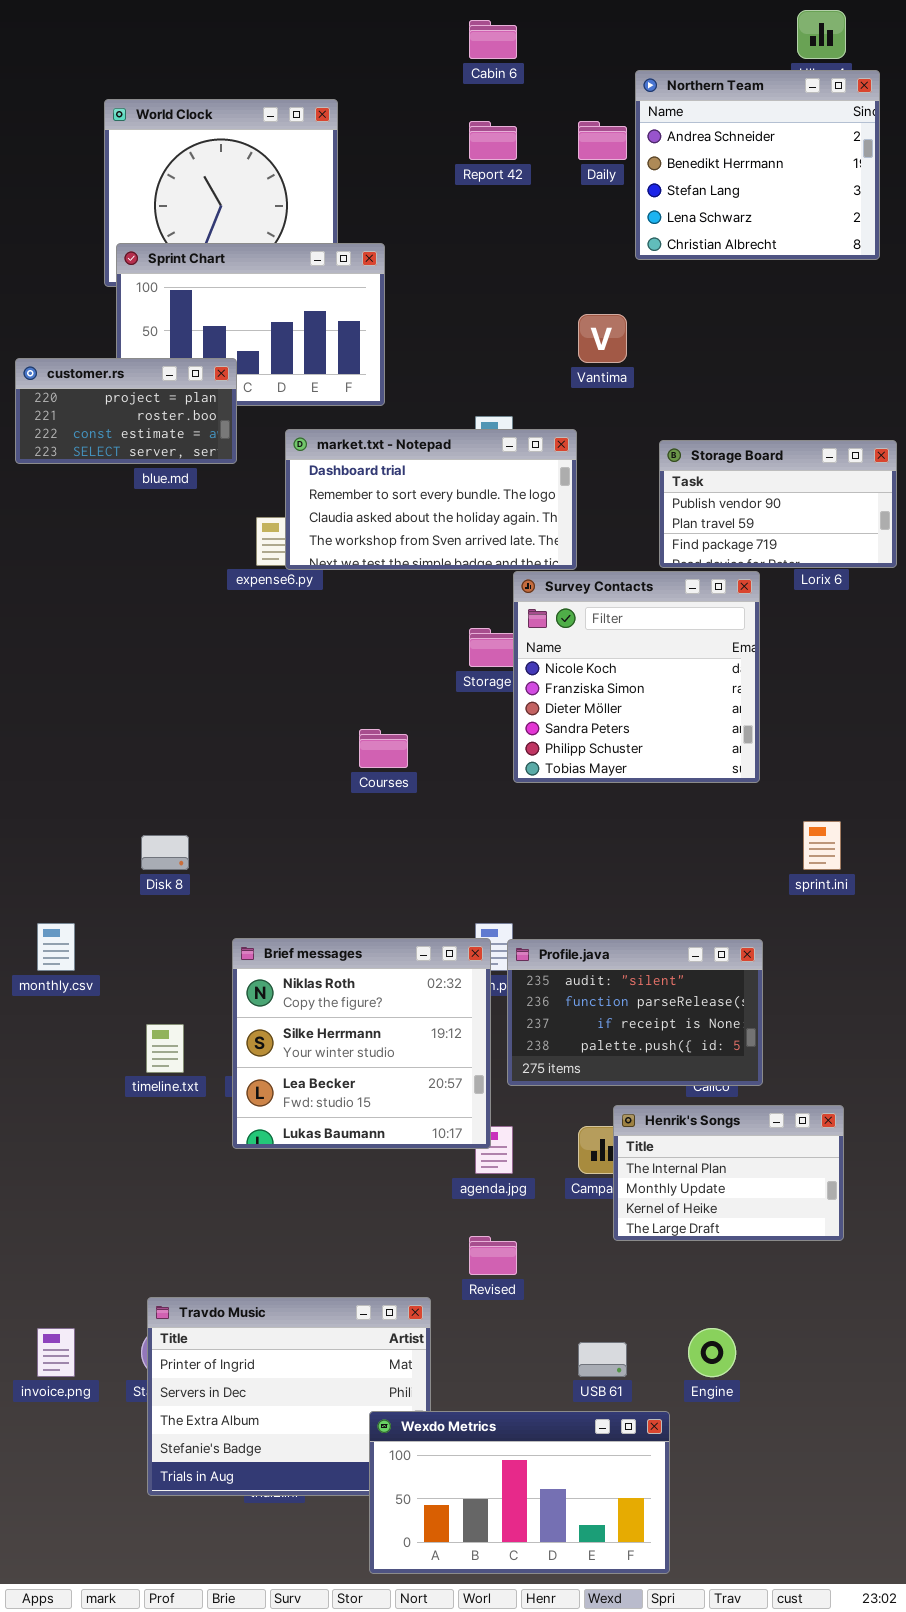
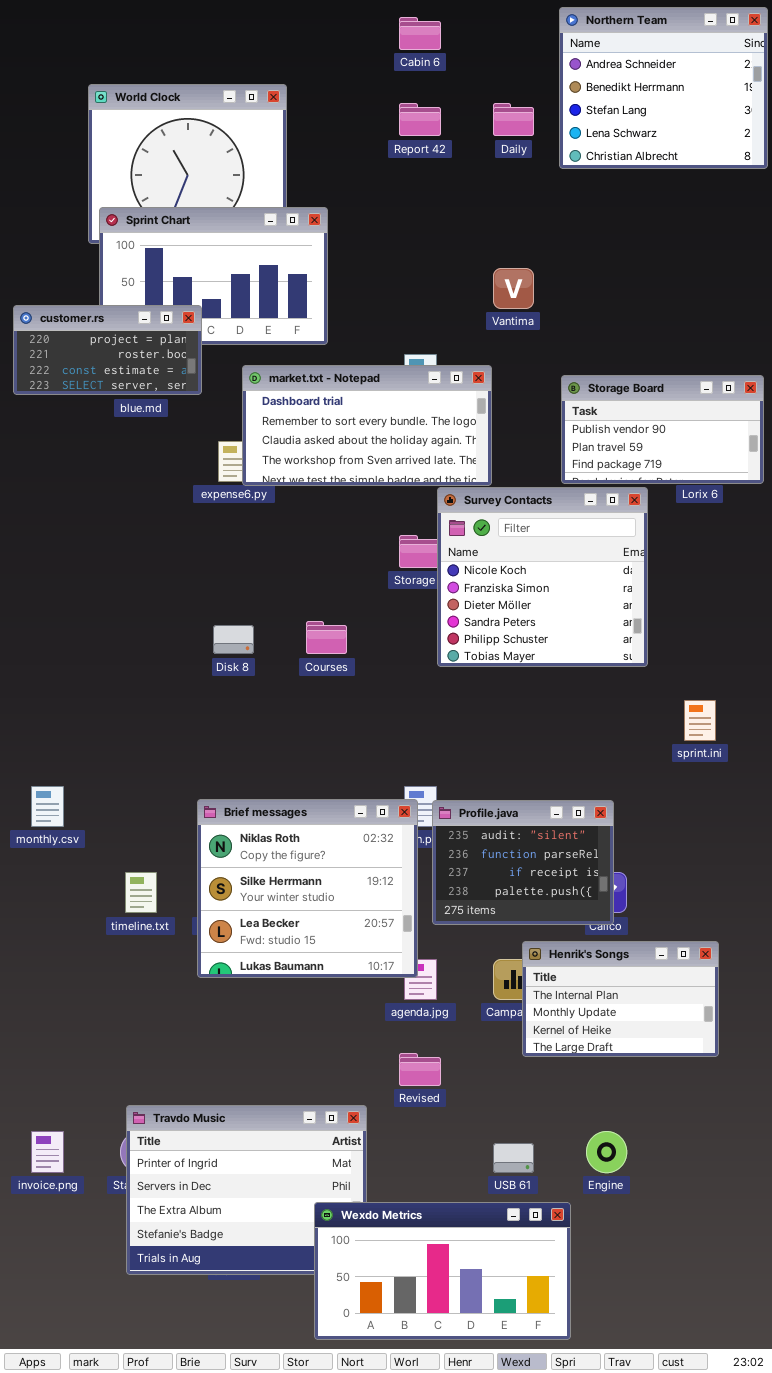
Northern Team: [635,70,880,260] -> [559,7,768,169], moved
Disk 8: [141,835,189,870] -> [213,625,254,654], moved
Profile.java: [507,939,763,1086] -> [432,800,614,925], resized

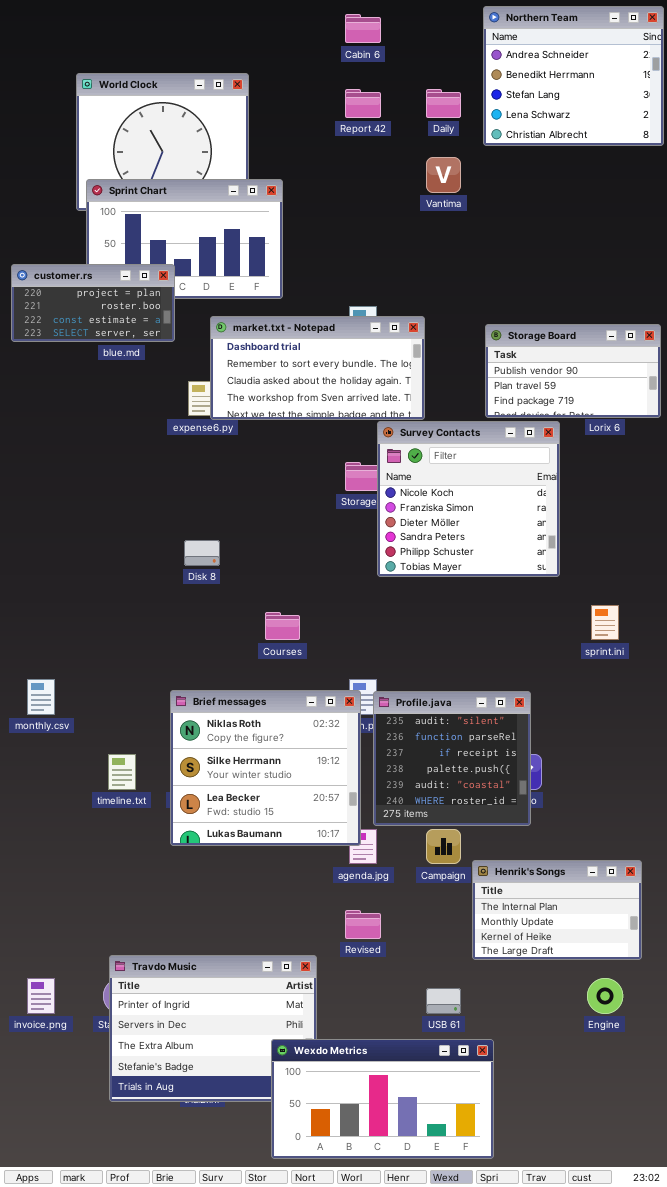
Vantima: [493,268,534,309] -> [426,157,461,193], moved
Courses: [306,621,347,654] -> [265,612,300,640], moved
Profile.java: [432,800,614,925] -> [373,691,531,826], resized
Henrik's Songs: [522,941,719,1057] -> [472,860,642,960], moved
Engine: [586,1131,627,1173] -> [587,978,623,1014], moved

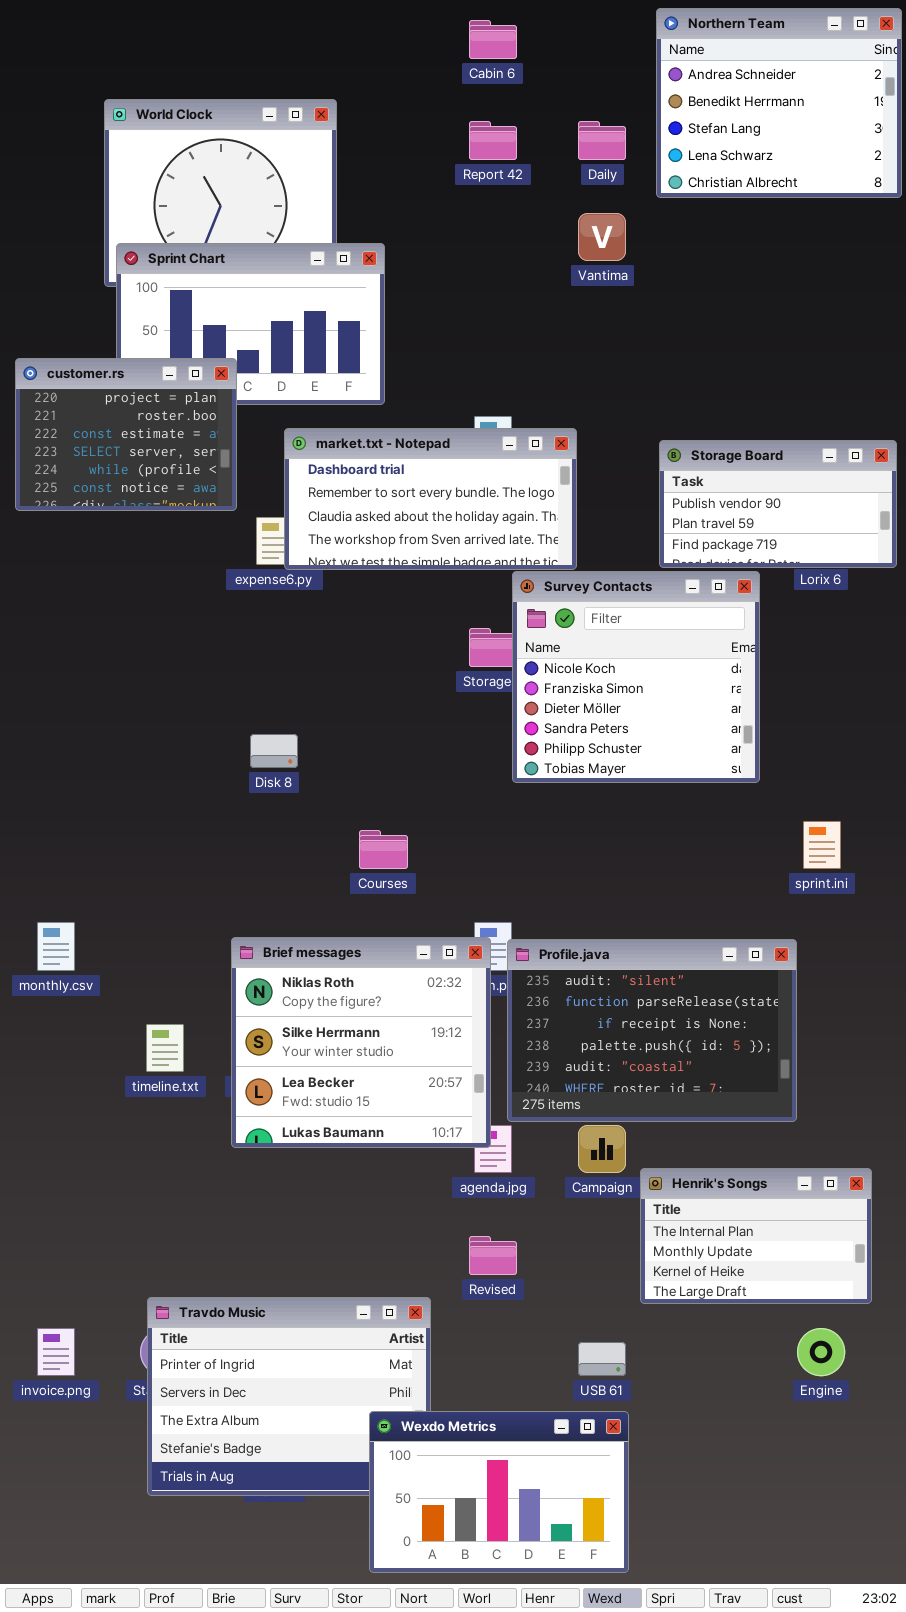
customer.rs: [11,264,175,342] -> [15,358,237,511], resized
Profile.java: [373,691,531,826] -> [507,939,797,1122], resized
Wexdo Metrics: [271,1039,494,1159] -> [369,1411,629,1573], resized

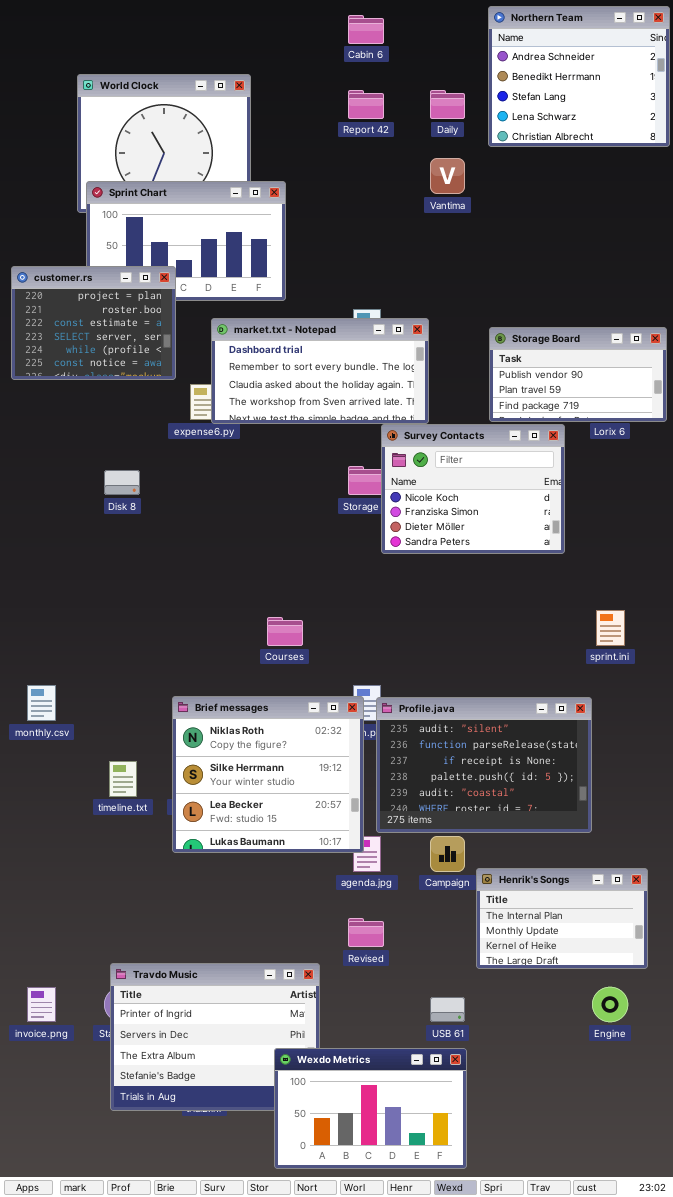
Survey Contacts: [512,571,760,783] -> [381,424,565,554], resized
Disk 8: [250,734,298,768] -> [104,470,140,495], moved

